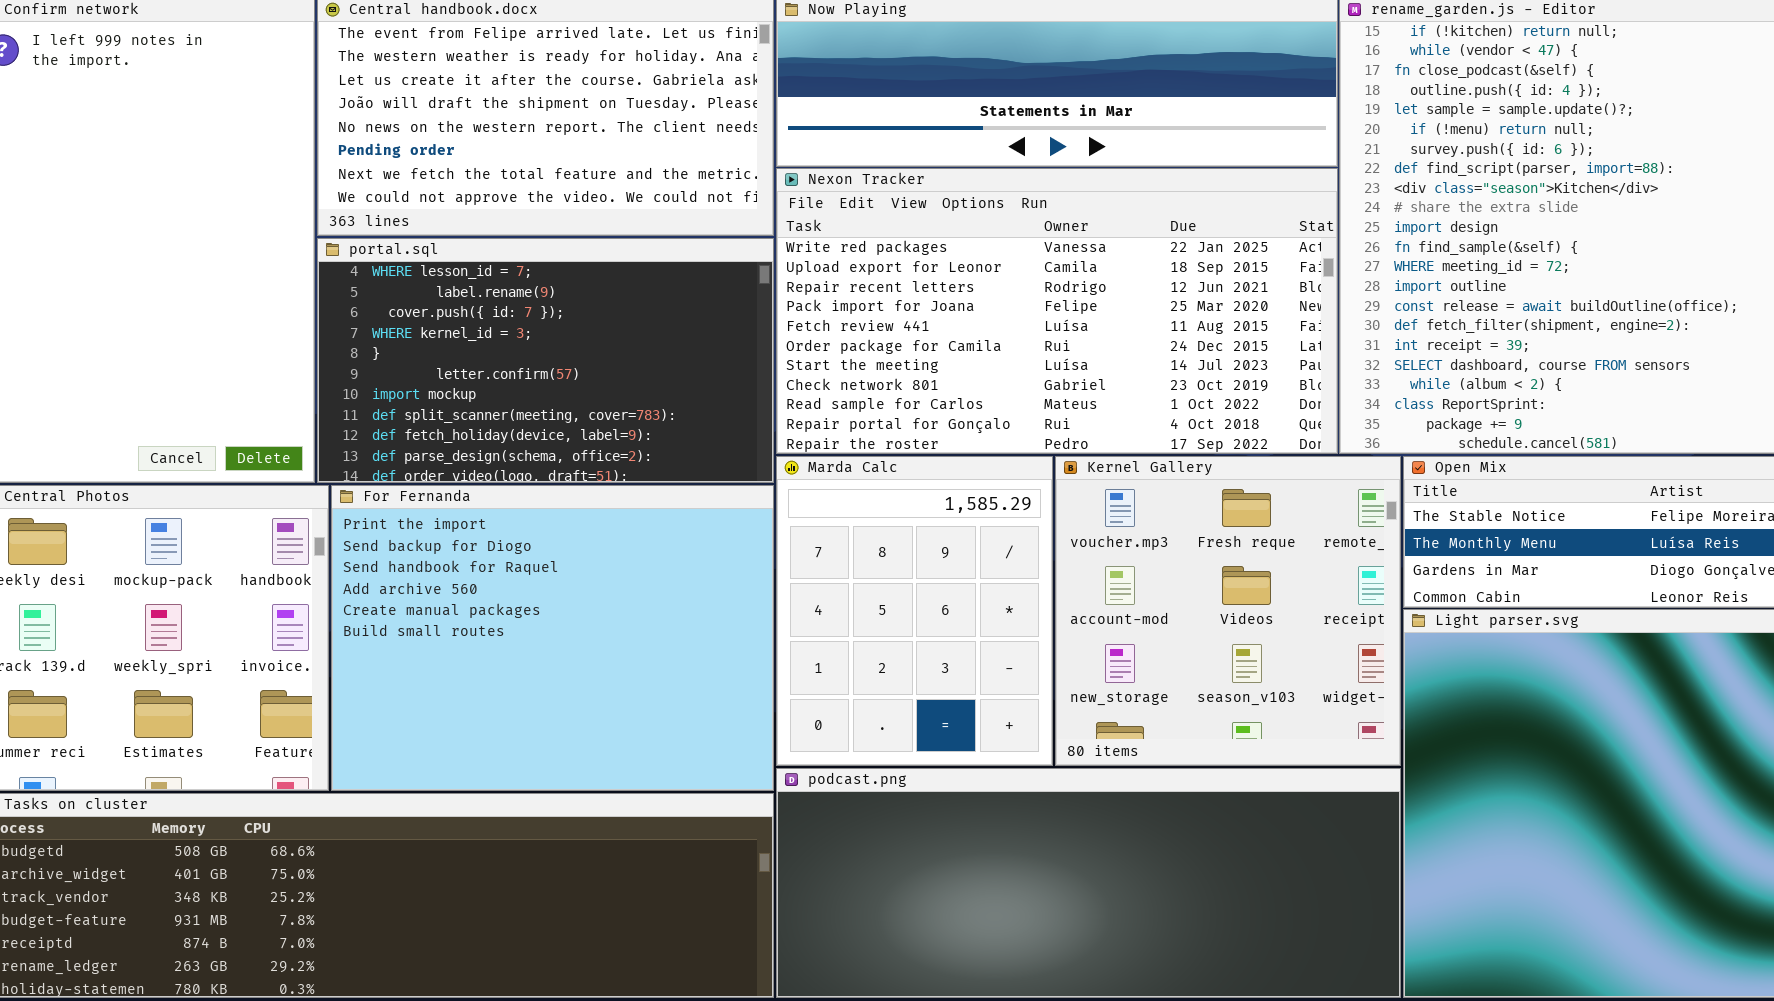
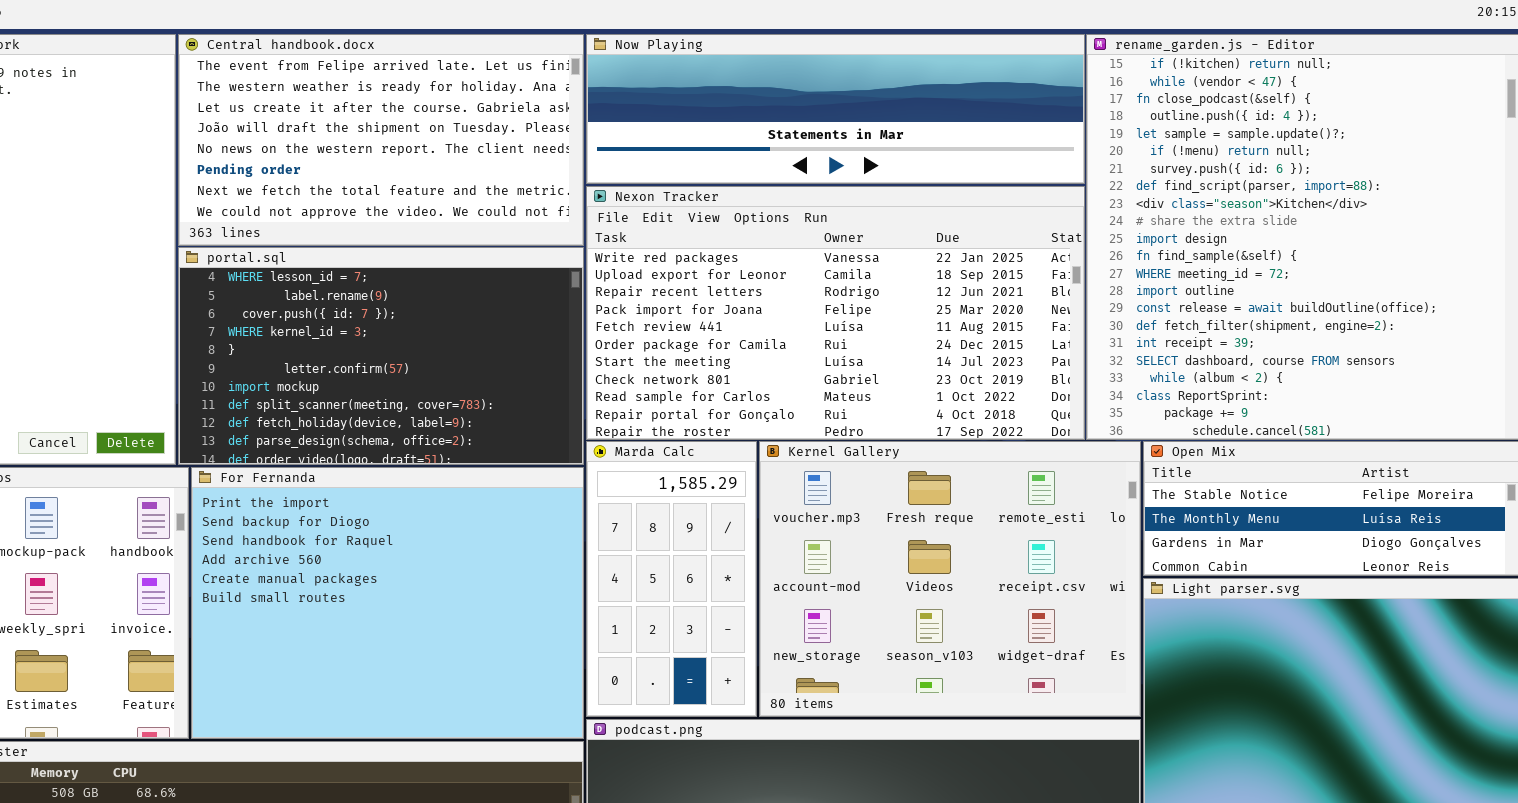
Marda Calc: [776,456,1053,766] -> [586,441,757,717], resized
Kernel Gallery: [1055,456,1401,766] -> [759,441,1141,717], resized

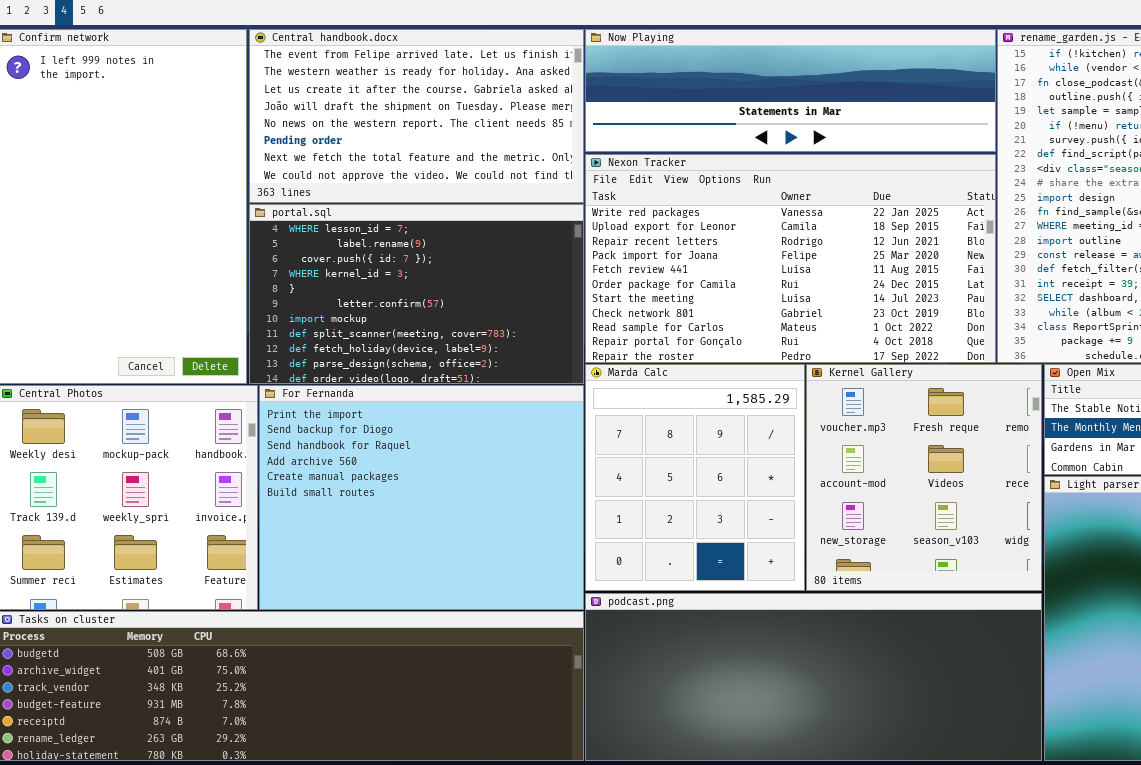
Marda Calc: [586,441,757,717] -> [585,364,805,591], resized
Kernel Gallery: [759,441,1141,717] -> [806,364,1042,591], resized

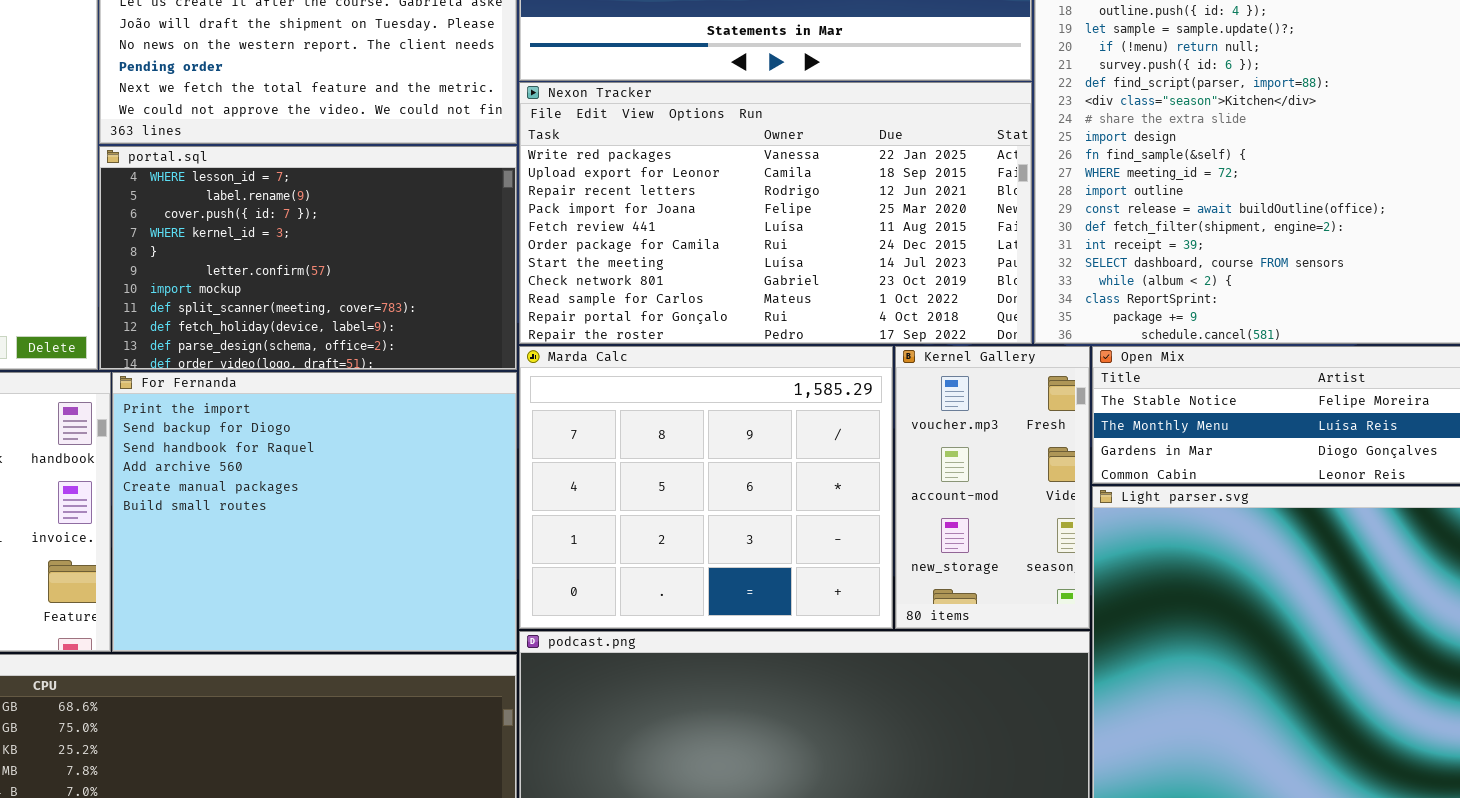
Marda Calc: [585,364,805,591] -> [519,346,893,629], resized
Kernel Gallery: [806,364,1042,591] -> [895,346,1090,629], resized

